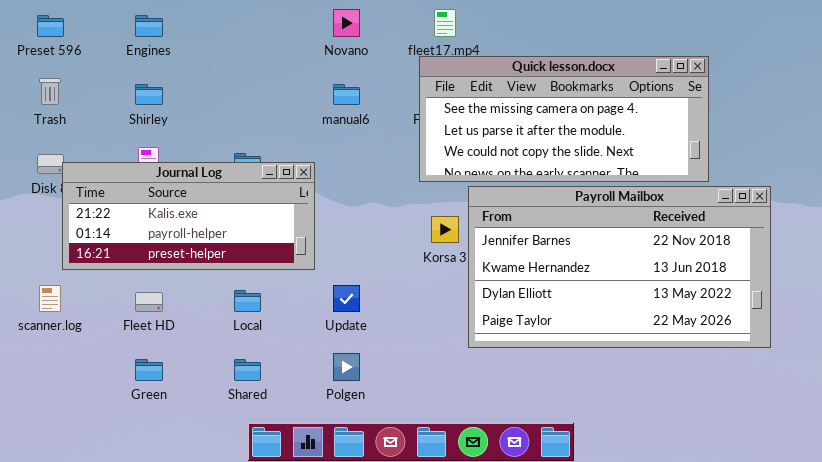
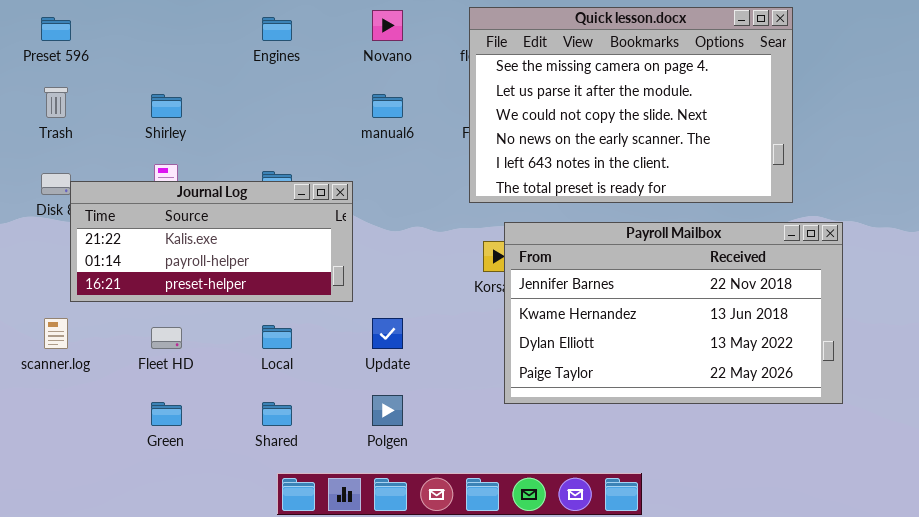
Engines: [135,15,163,37] -> [262,17,292,41], moved
Quick lesson.docx: [419,56,709,182] -> [469,7,793,203], resized
Payroll Mailbox: [468,186,771,348] -> [504,222,843,404], moved

